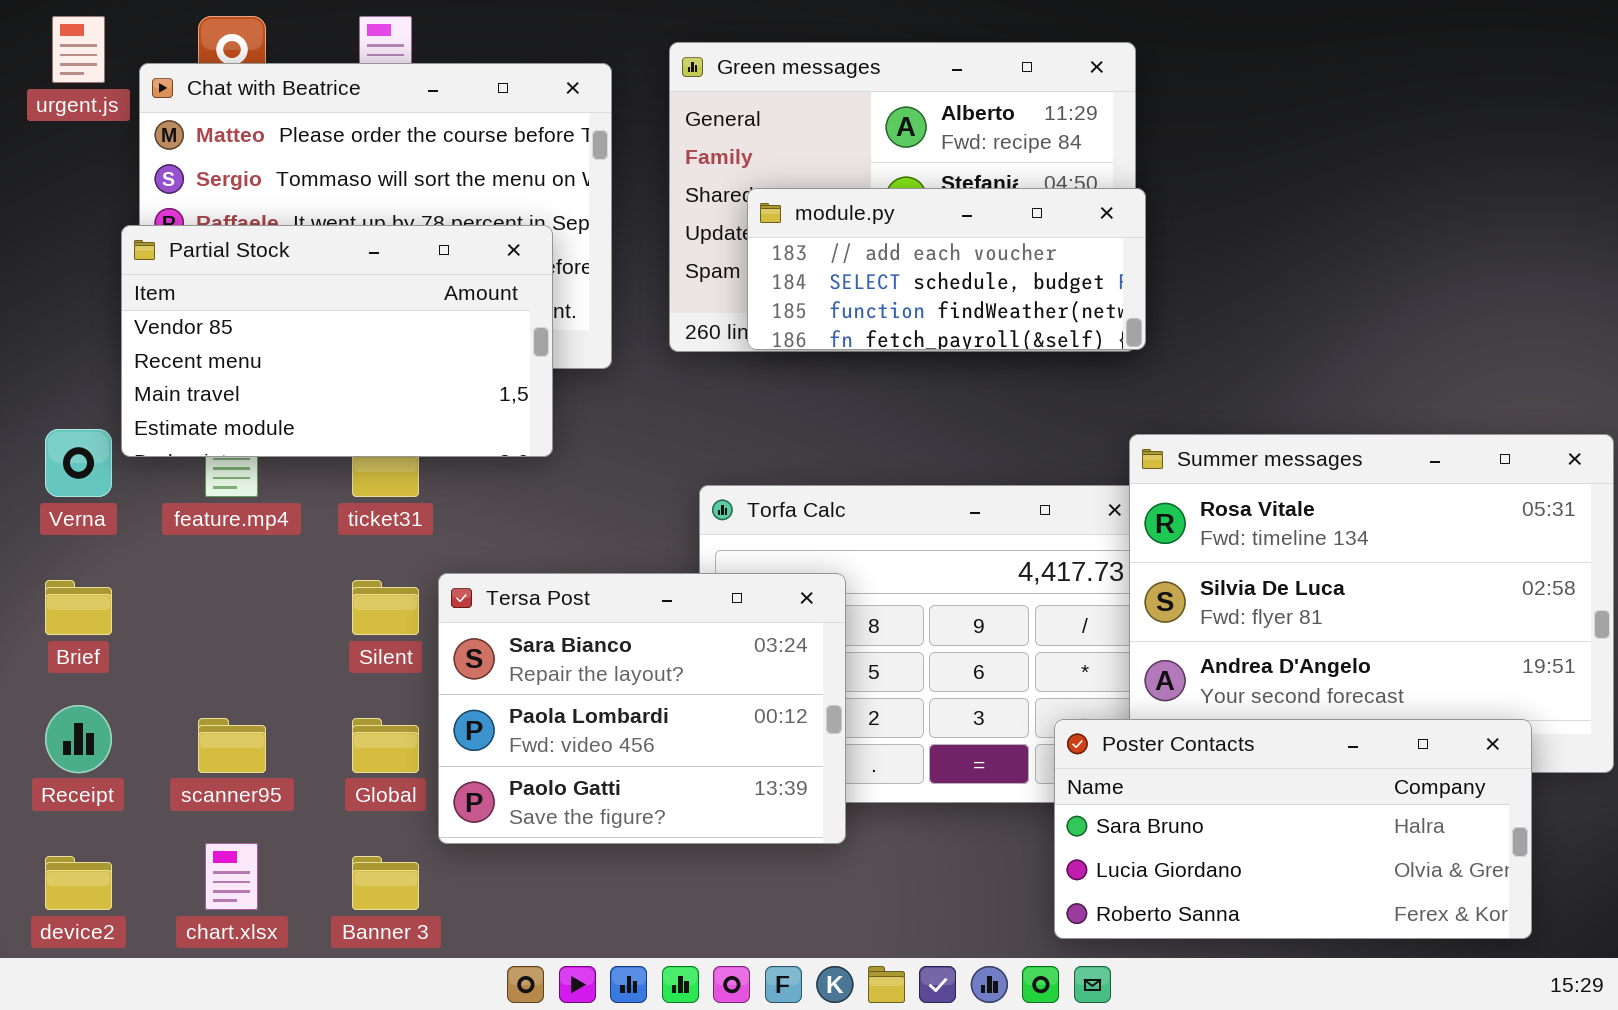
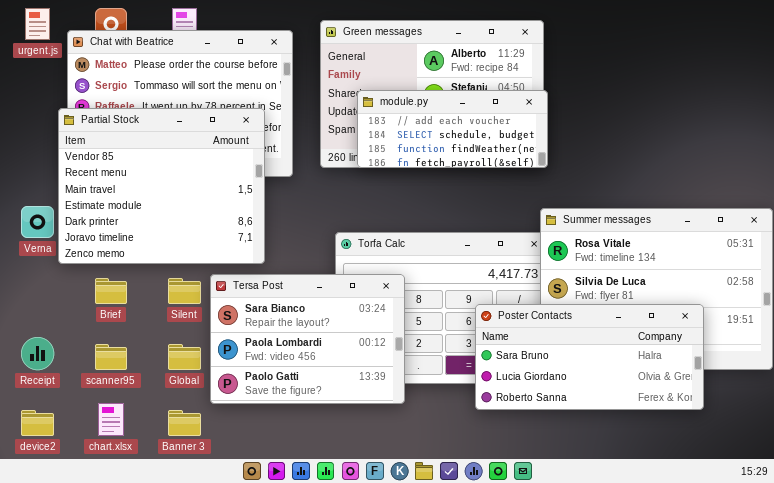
Partial Stock: [121,225,553,457] -> [58,108,265,264], resized
Brief: [45,580,112,635] -> [95,278,127,304], moved
Poster Contacts: [1054,719,1532,939] -> [475,304,704,410], moved

